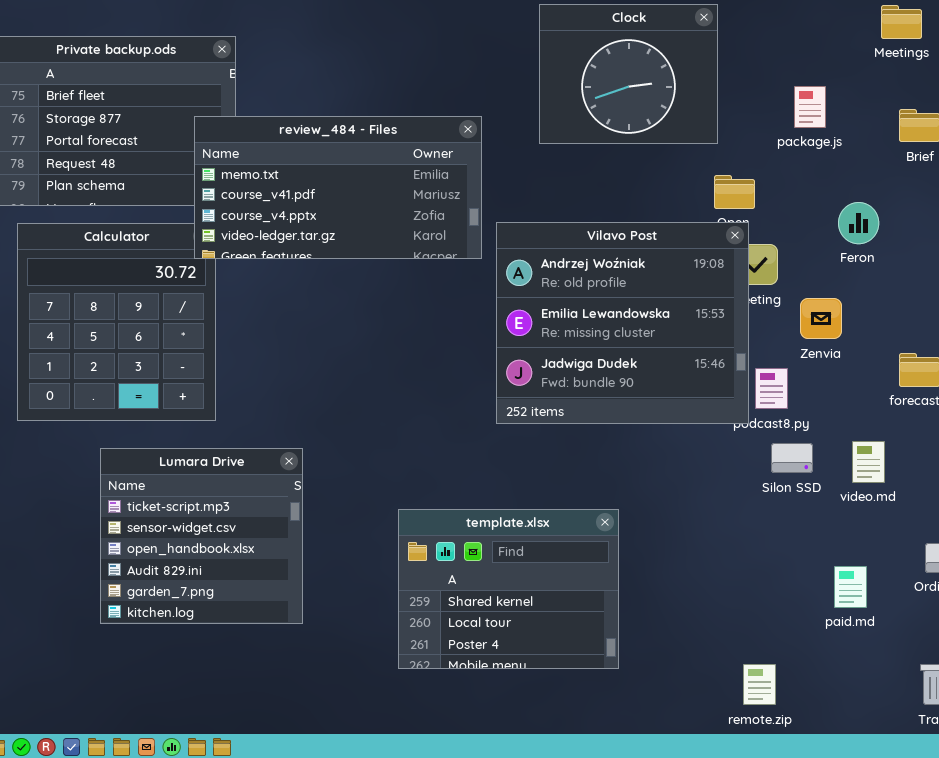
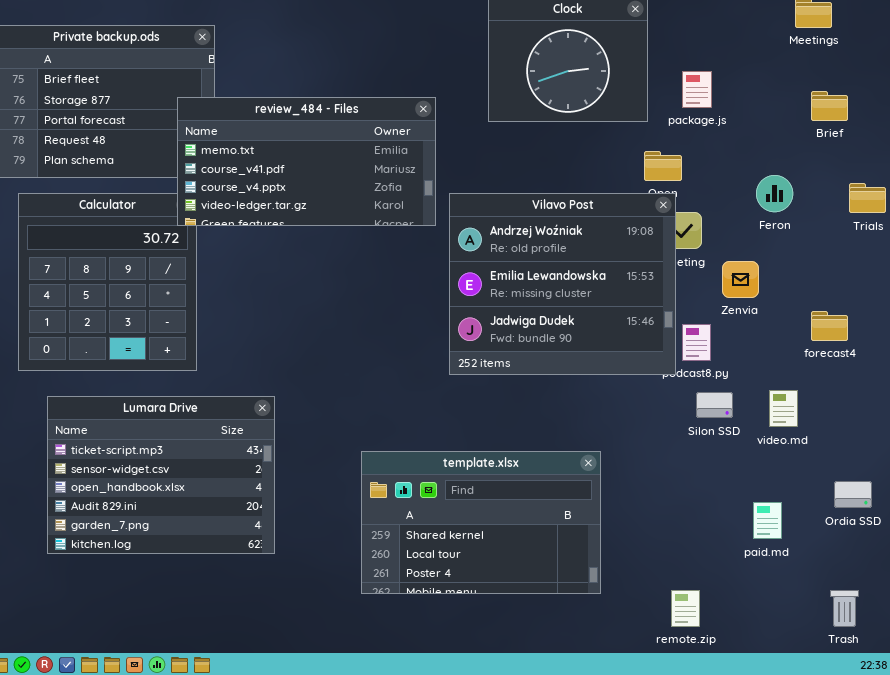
package.js: [794,86,826,128] -> [682,71,712,108], moved
Lumara Drive: [100,448,303,624] -> [47,396,275,554], resized
template.xlsx: [398,509,619,669] -> [361,451,601,594], resized

